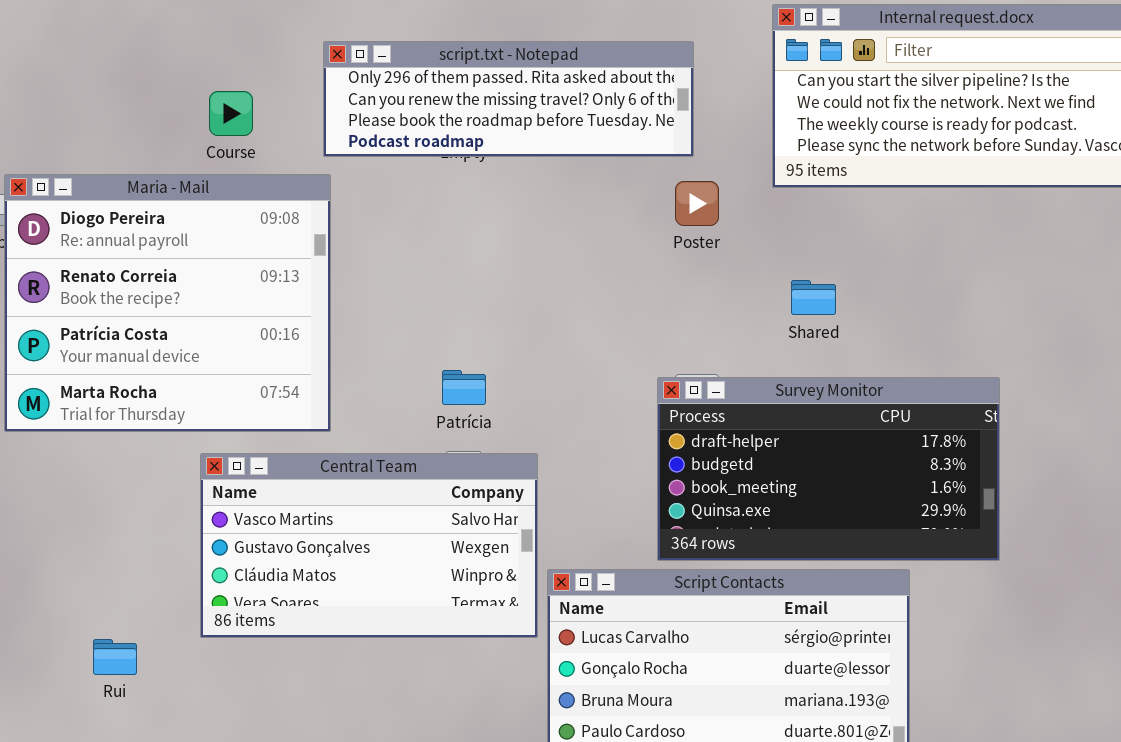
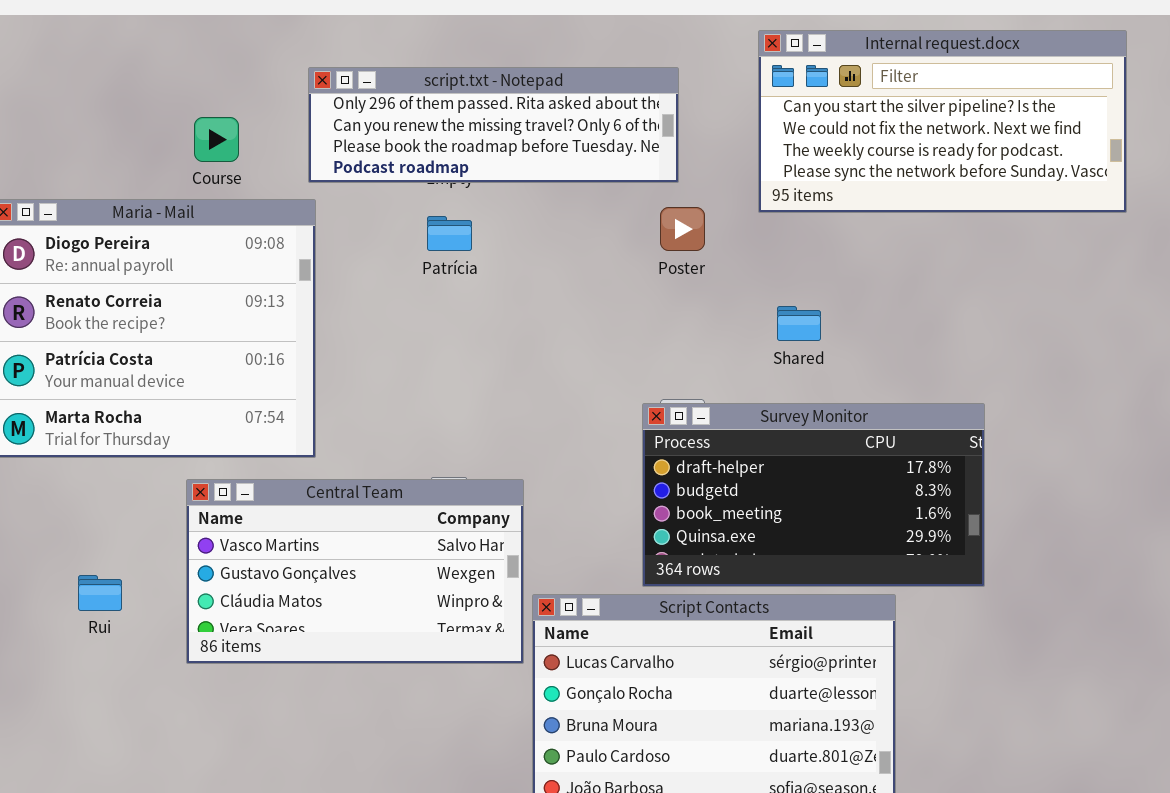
Patrícia: [442,370,486,405] -> [427,216,472,251], moved
Rui: [93,639,137,675] -> [78,575,122,611], moved

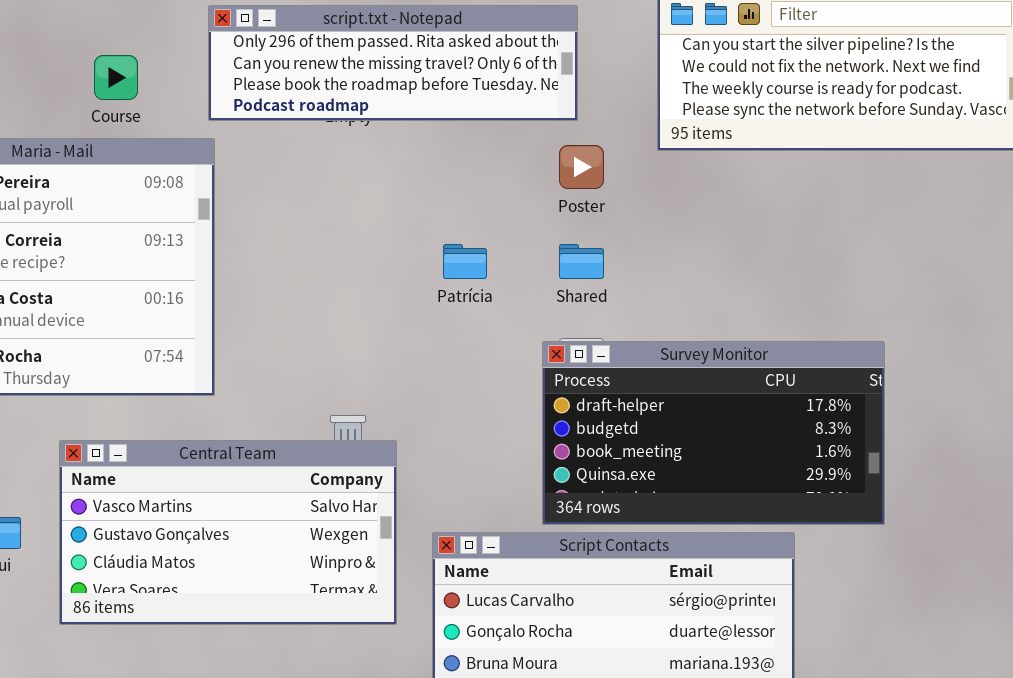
Patrícia: [427,216,472,251] -> [443,244,487,279], moved
Shared: [777,306,821,341] -> [559,244,604,279], moved
Central Team: [186,479,524,664] -> [59,440,397,625], moved

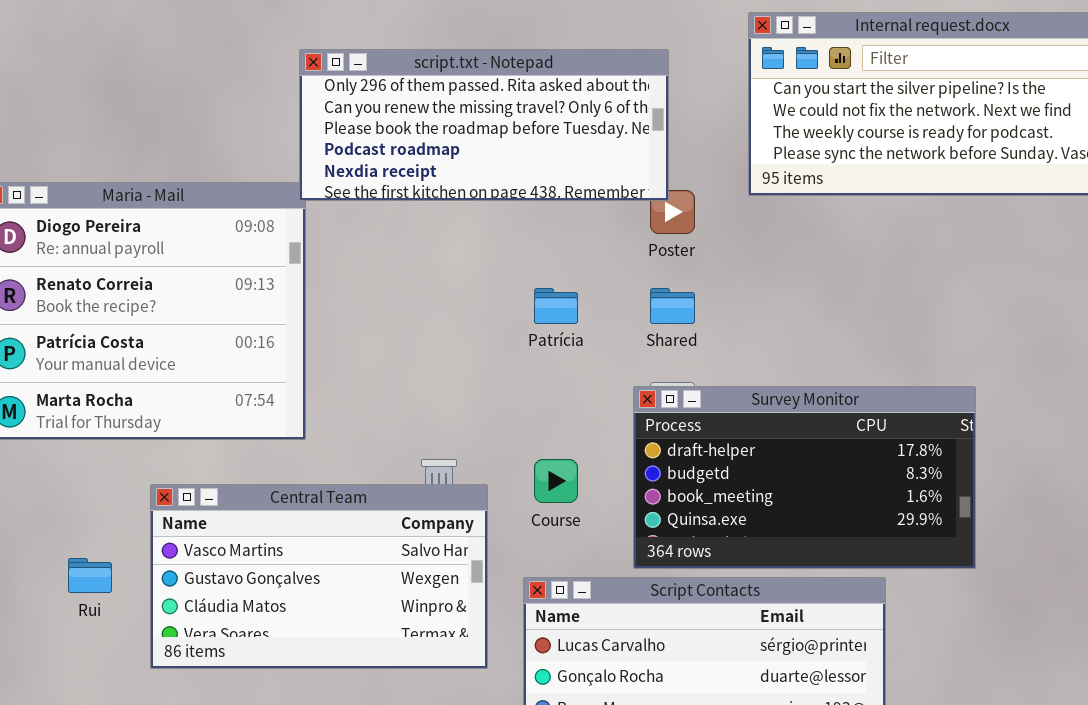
script.txt - Notepad: [208,5,578,121] -> [299,49,669,201], resized
Course: [94,55,138,100] -> [534,459,578,503], moved

